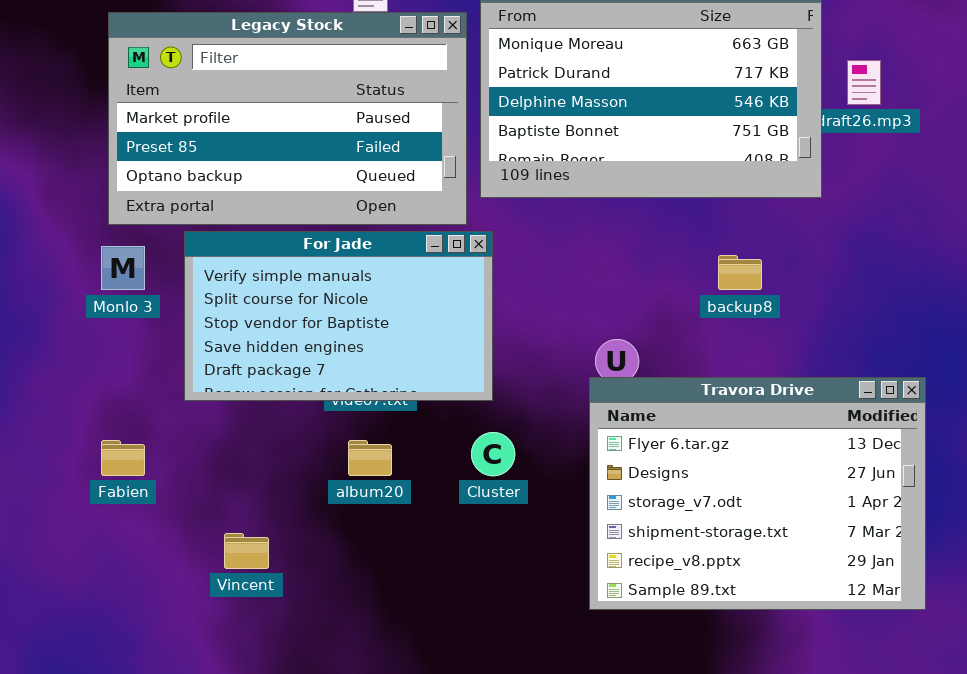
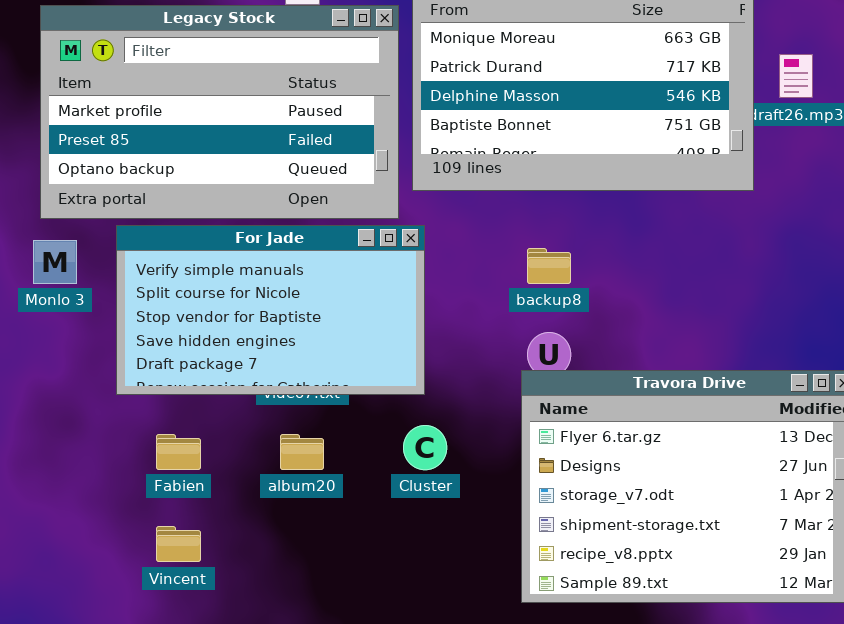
backup8: [718,255,762,290] -> [527,248,571,284], moved
Fabien: [101,440,145,476] -> [156,434,201,470], moved

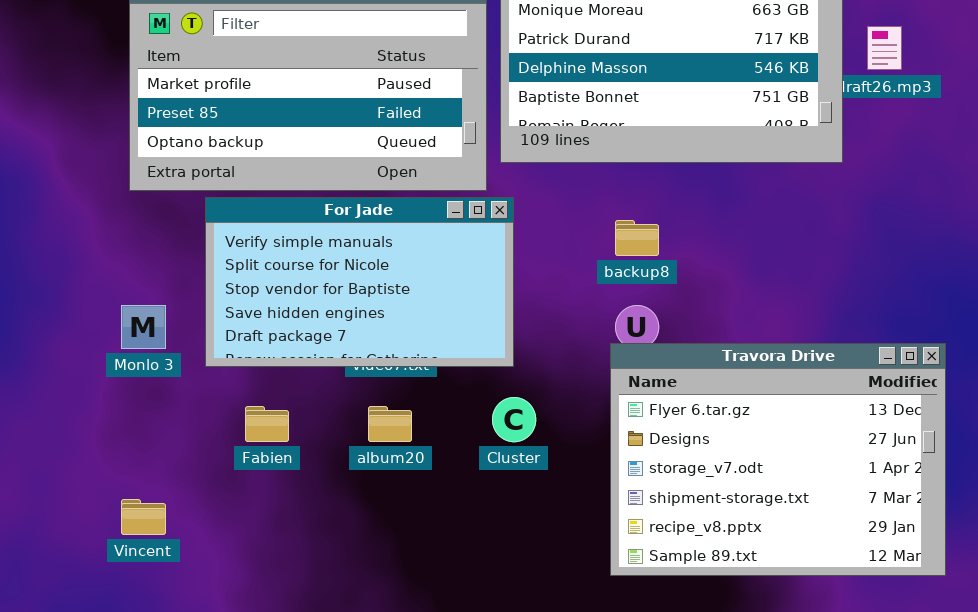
Monlo 3: [33,240,77,284] -> [121,305,166,349], moved
Vincent: [156,526,201,562] -> [121,499,166,535], moved

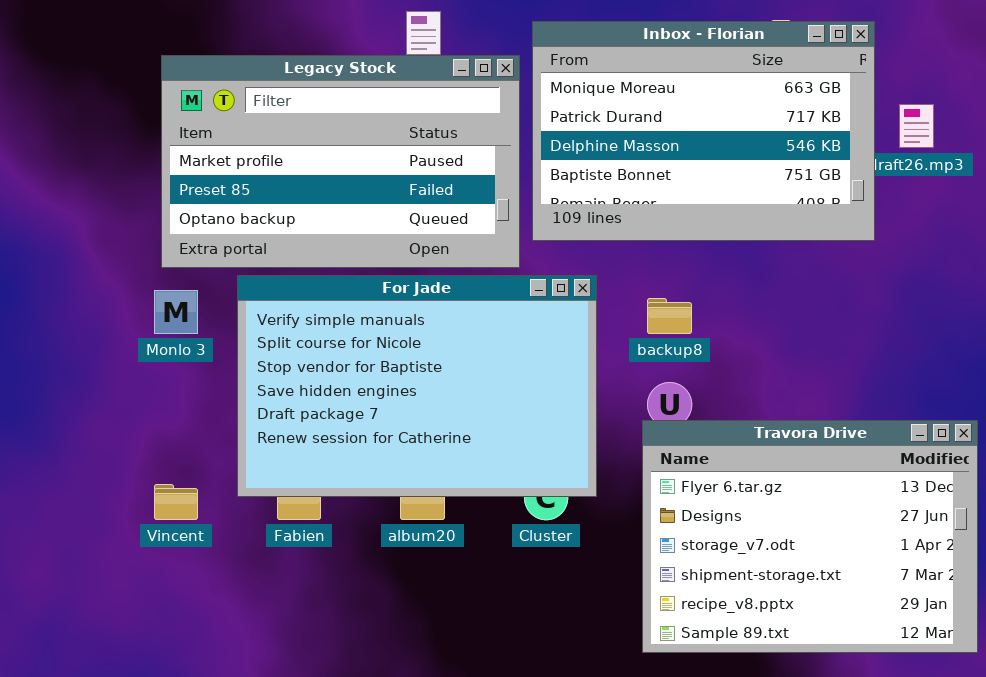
For Jade: [205,197,514,367] -> [237,275,597,497], resized
Monlo 3: [121,305,166,349] -> [154,290,198,334], moved
Vincent: [121,499,166,535] -> [154,484,198,520], moved

